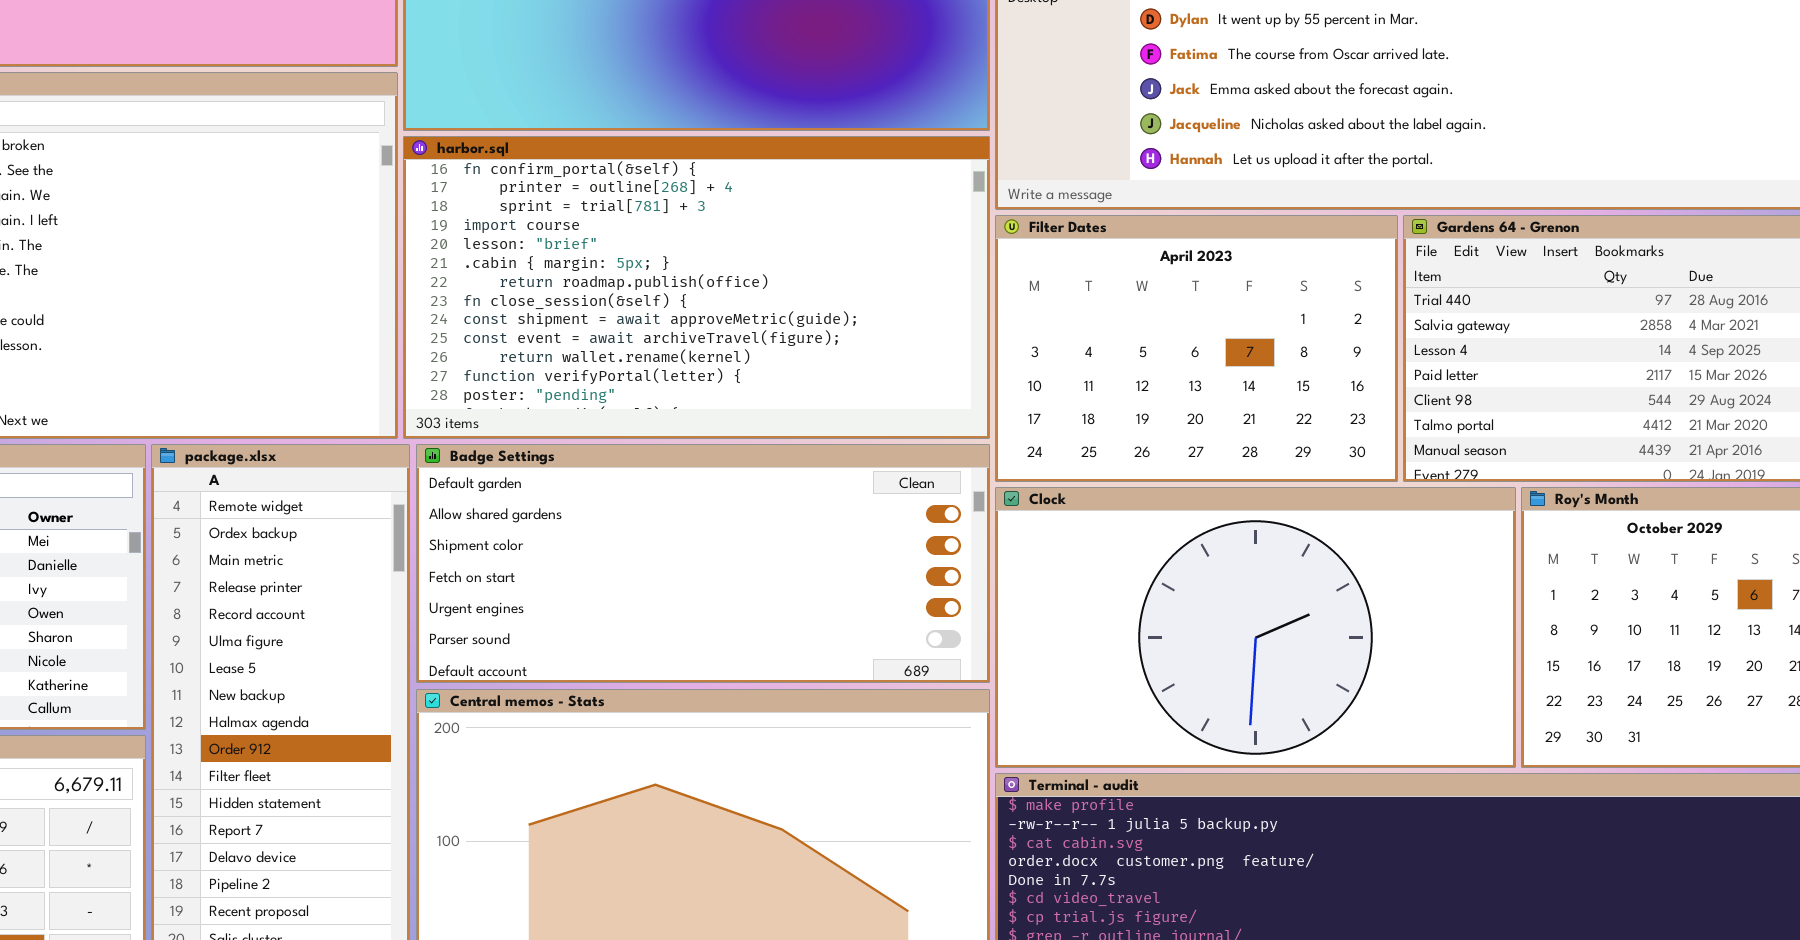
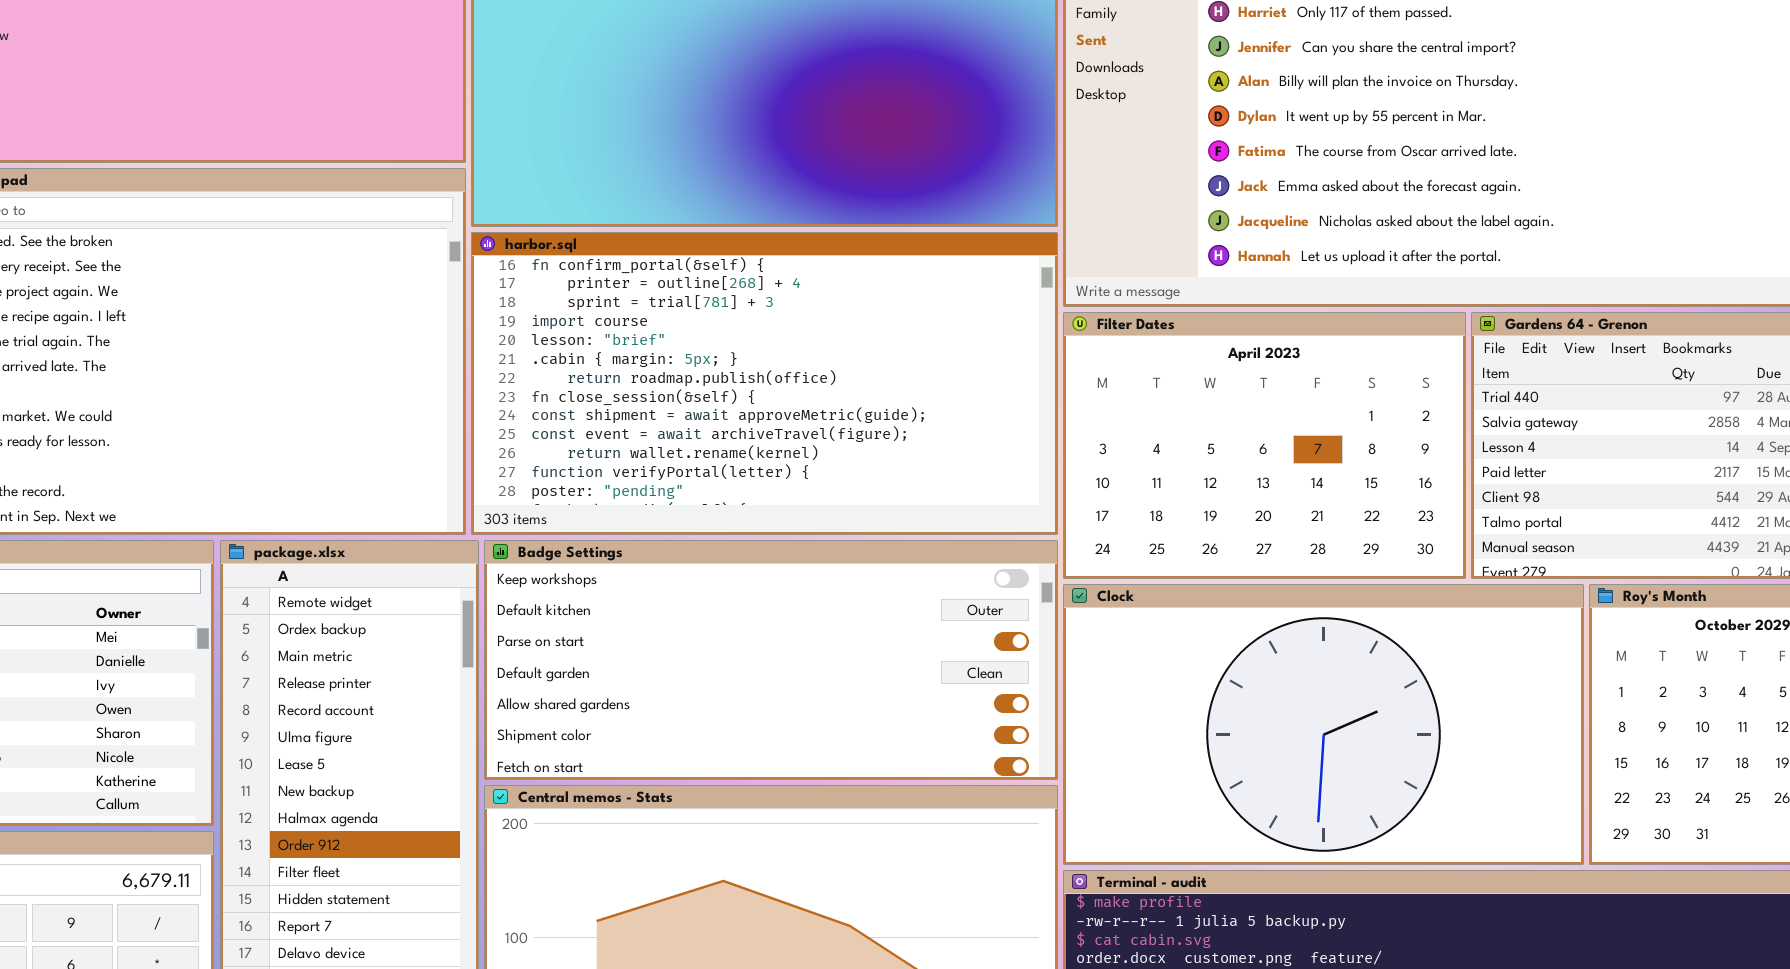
Badge Settings: [416,444,990,683] -> [484,540,1058,780], scrolled up 3 rows

